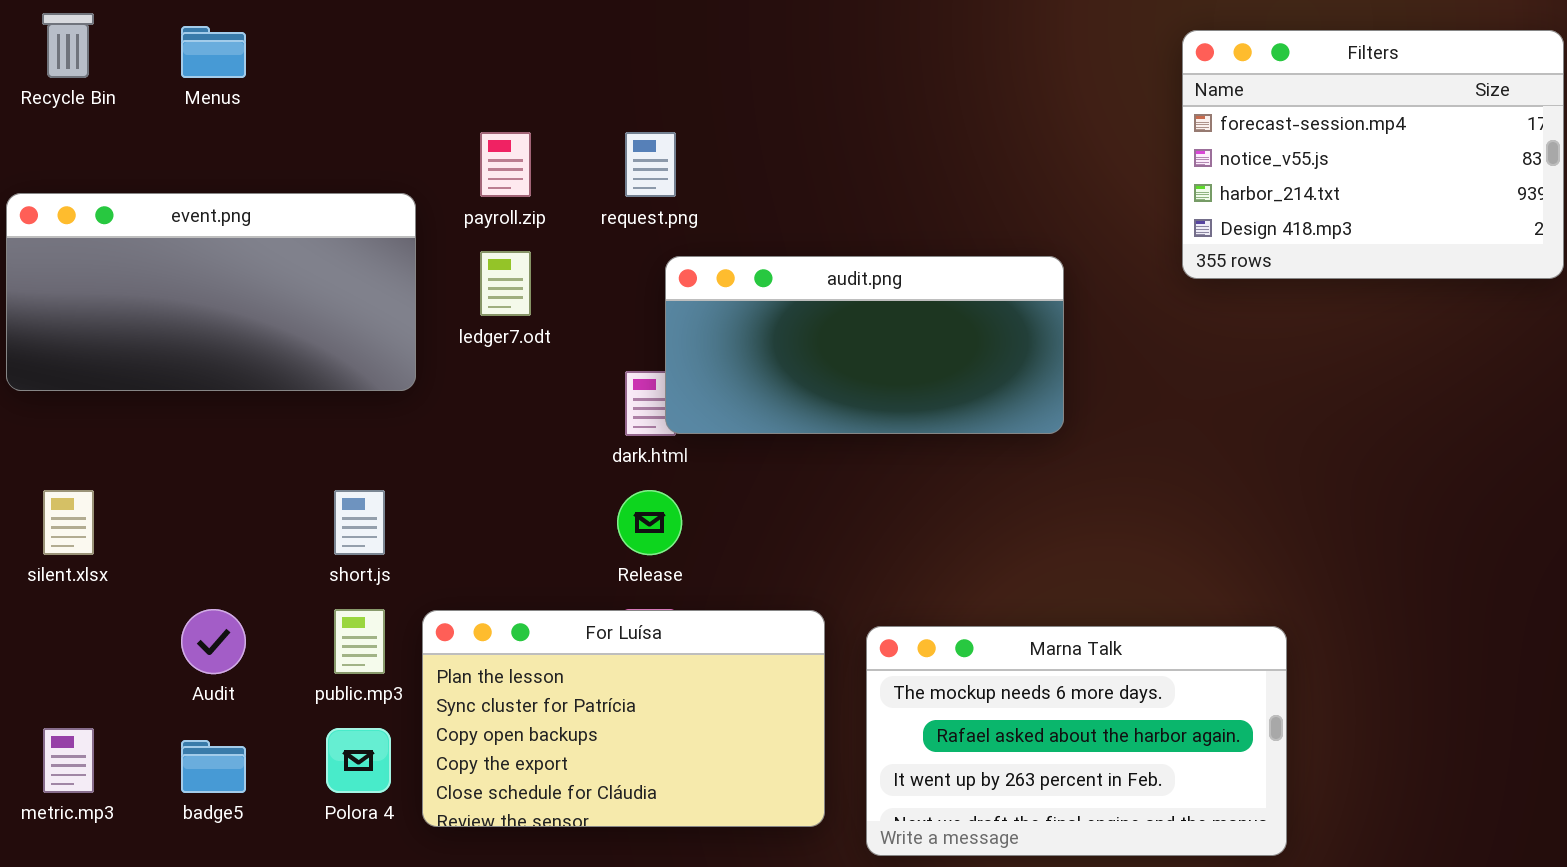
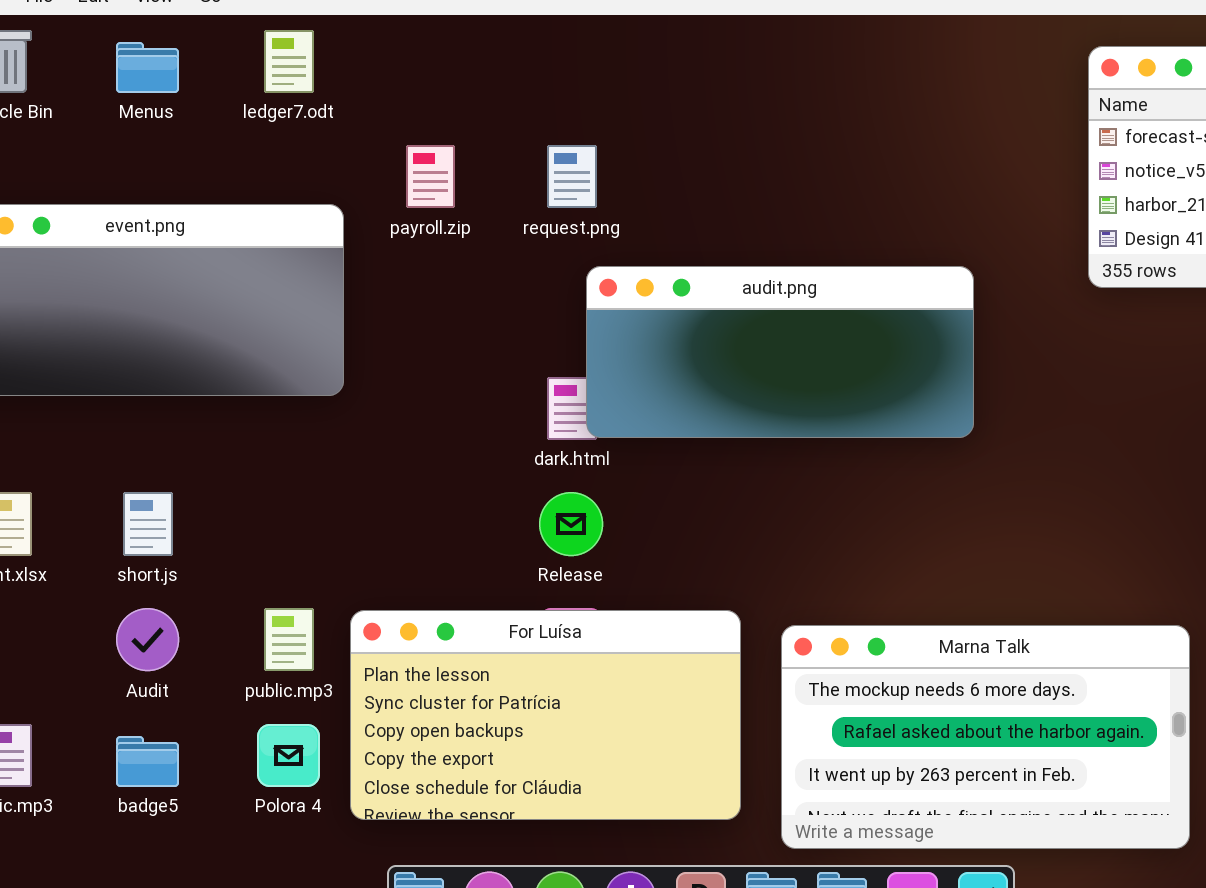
ledger7.odt: [480,251,531,316] -> [264,30,314,93], moved
short.js: [334,490,385,555] -> [123,492,173,556], moved

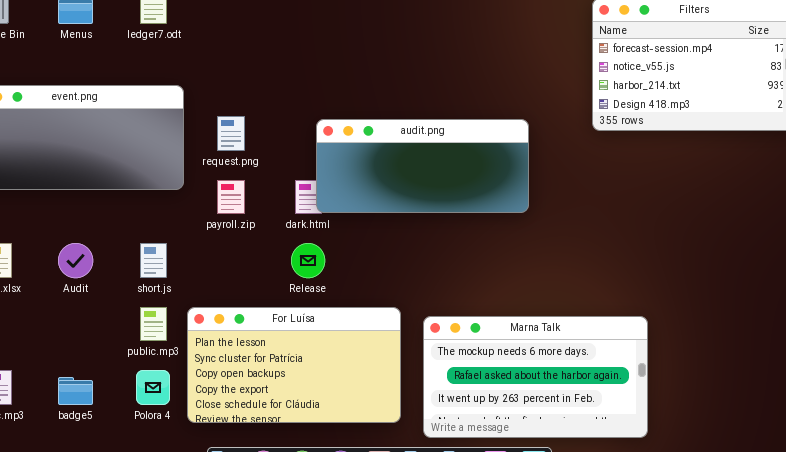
payroll.zip: [406,145,455,208] -> [217,180,245,214], moved
request.png: [547,145,597,208] -> [217,116,245,151], moved
short.js: [123,492,173,556] -> [140,243,167,278], moved
Audit: [116,608,179,671] -> [58,243,93,278], moved

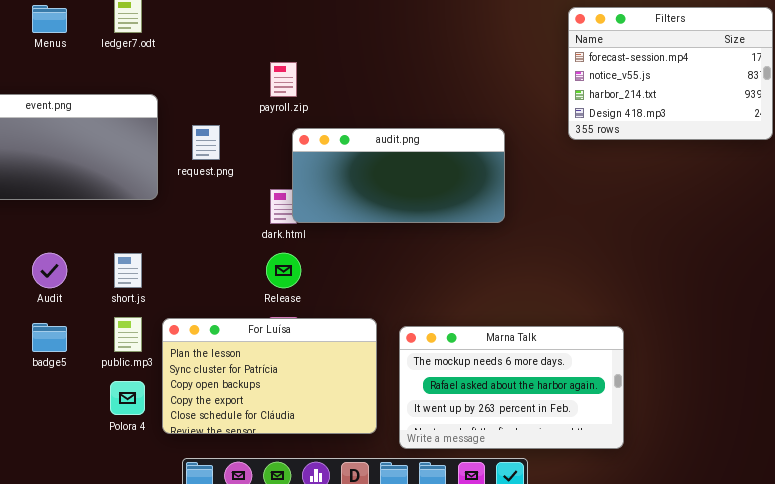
payroll.zip: [217,180,245,214] -> [270,62,297,97], moved
badge5: [58,377,93,405] -> [32,323,67,352], moved

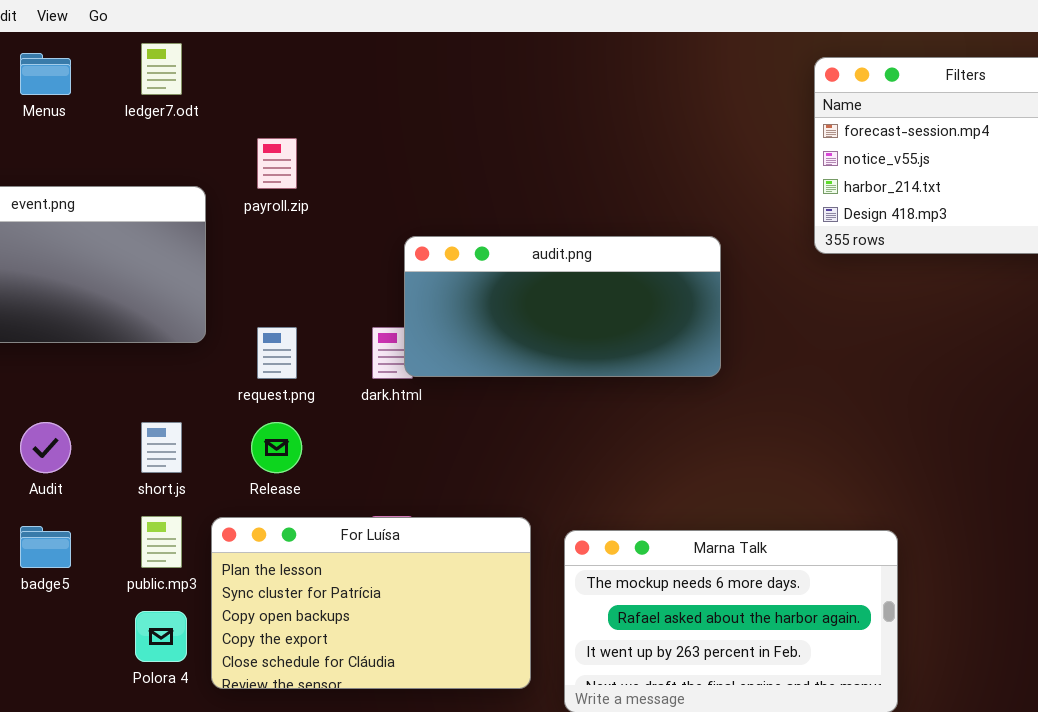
payroll.zip: [270,62,297,97] -> [257,138,297,189], moved
request.png: [192,125,220,160] -> [257,327,297,379], moved
Release: [266,253,301,288] -> [251,422,302,473], moved

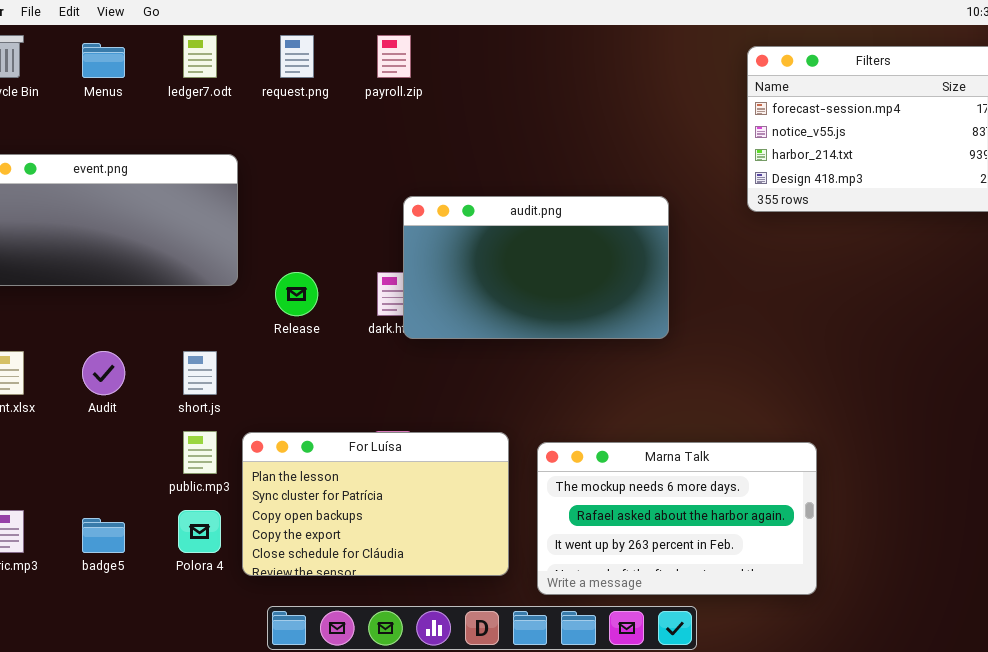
payroll.zip: [257,138,297,189] -> [377,35,411,78], moved
audit.png: [404,236,721,377] -> [403,196,669,339], resized
request.png: [257,327,297,379] -> [280,35,314,78], moved
Release: [251,422,302,473] -> [275,272,318,316], moved
badge5: [20,526,71,568] -> [82,518,125,553], moved

